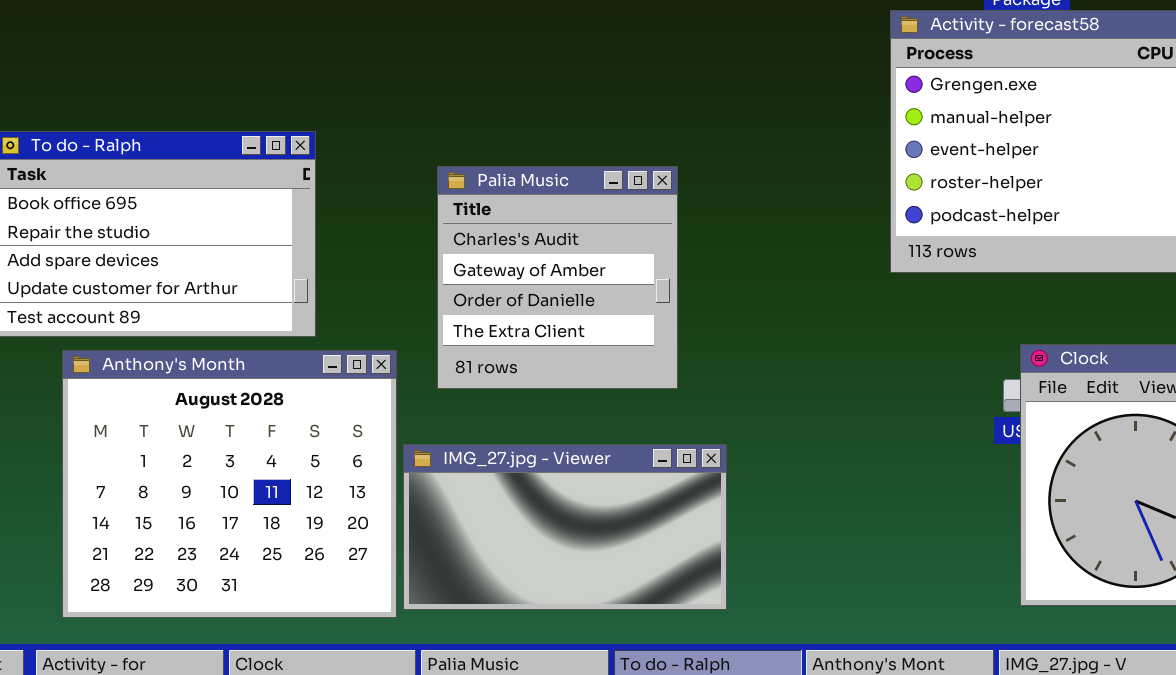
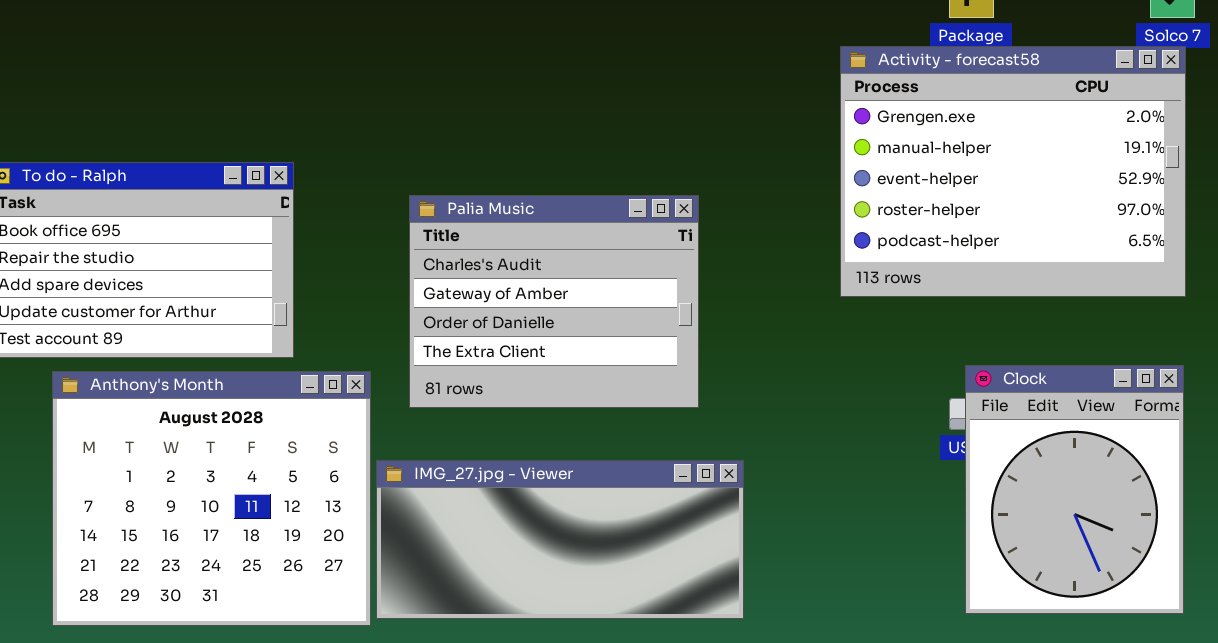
Palia Music: [437,166,678,389] -> [409,195,699,408], resized
IMG_27.jpg - Viewer: [403,444,727,610] -> [376,460,744,619], resized

